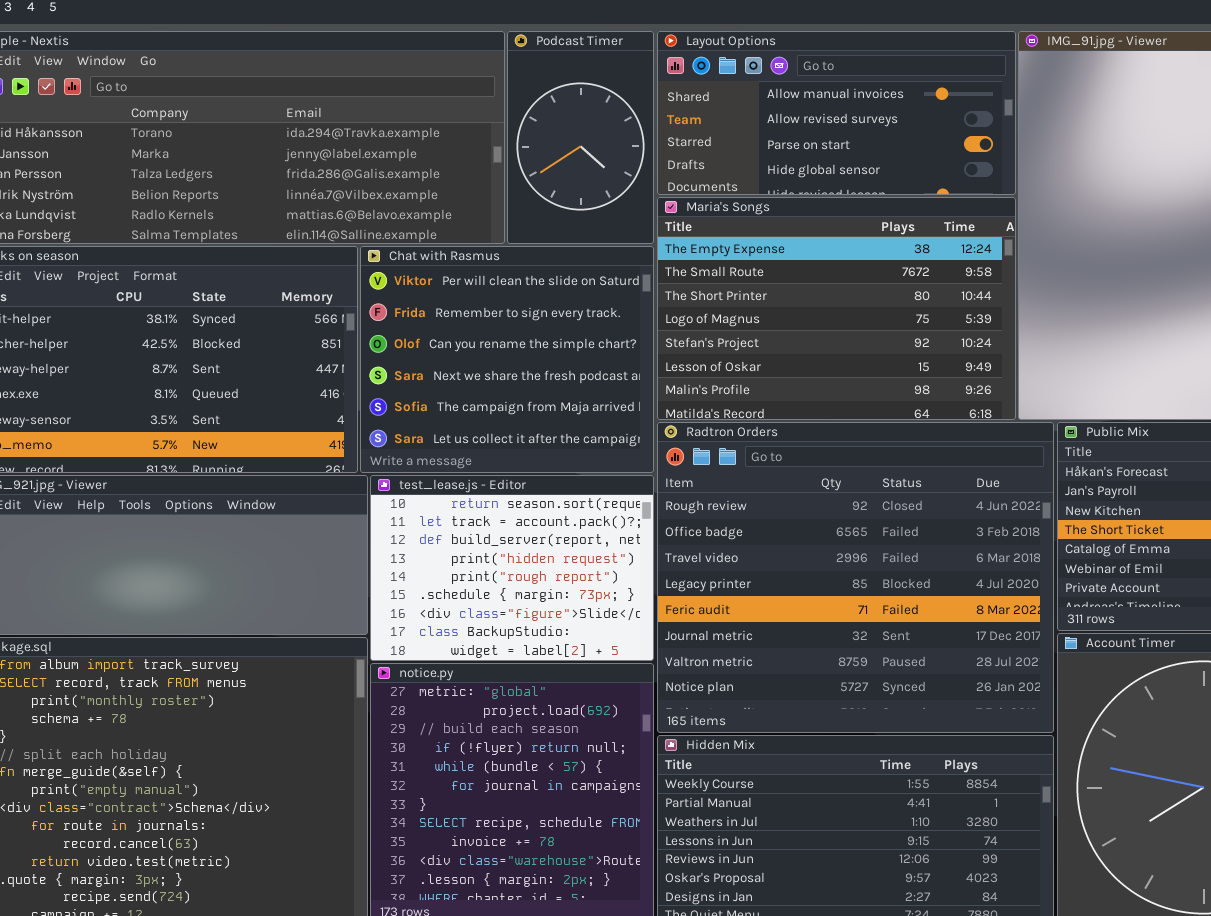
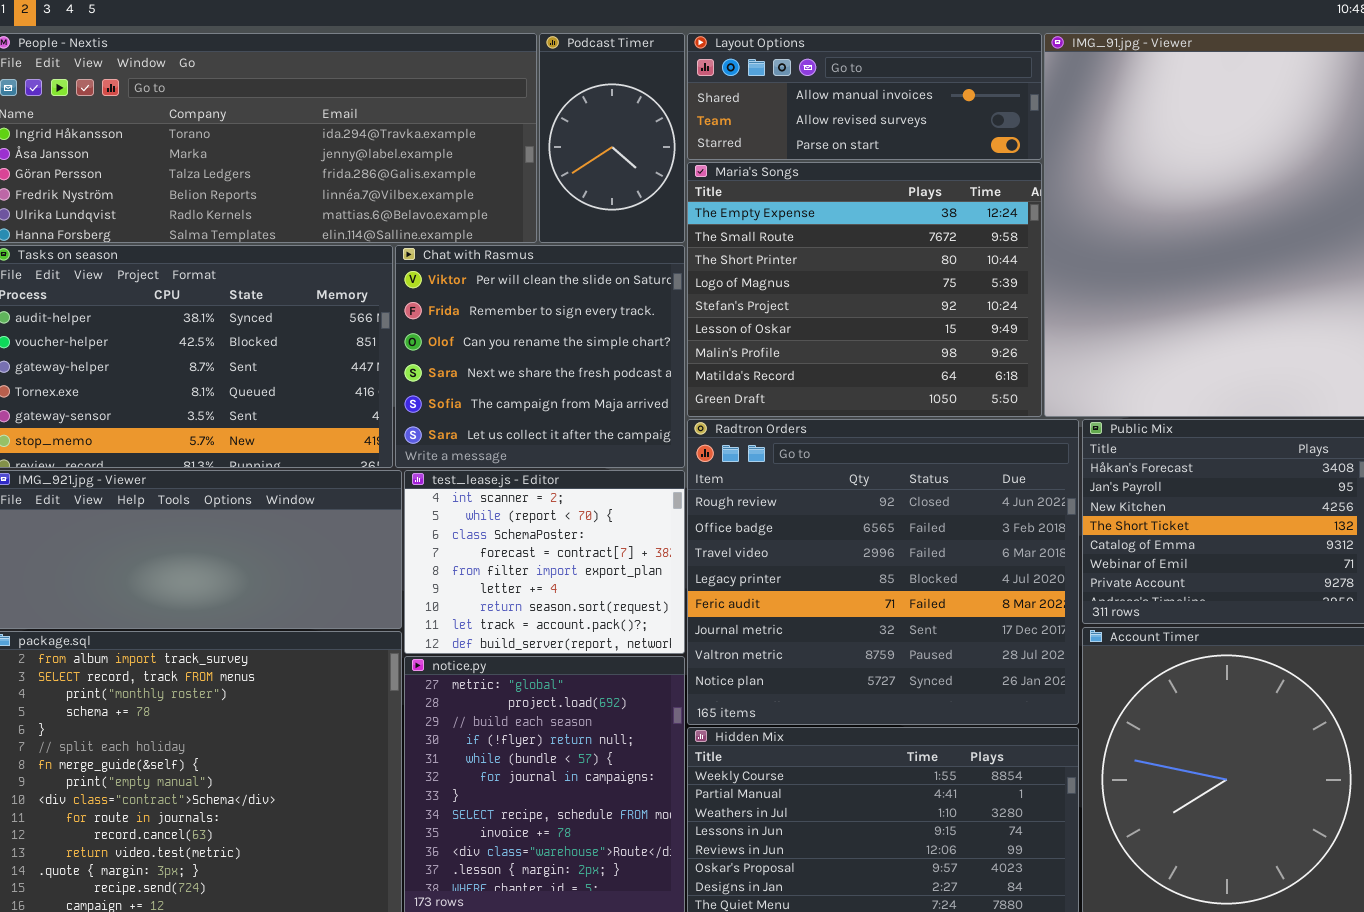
Layout Options: [657,31,1016,195] -> [687,33,1042,160], resized
Maria's Songs: [657,197,1016,420] -> [687,162,1042,417], resized
test_lease.js - Editor: [370,475,654,661] -> [404,470,685,654], scrolled up 6 rows

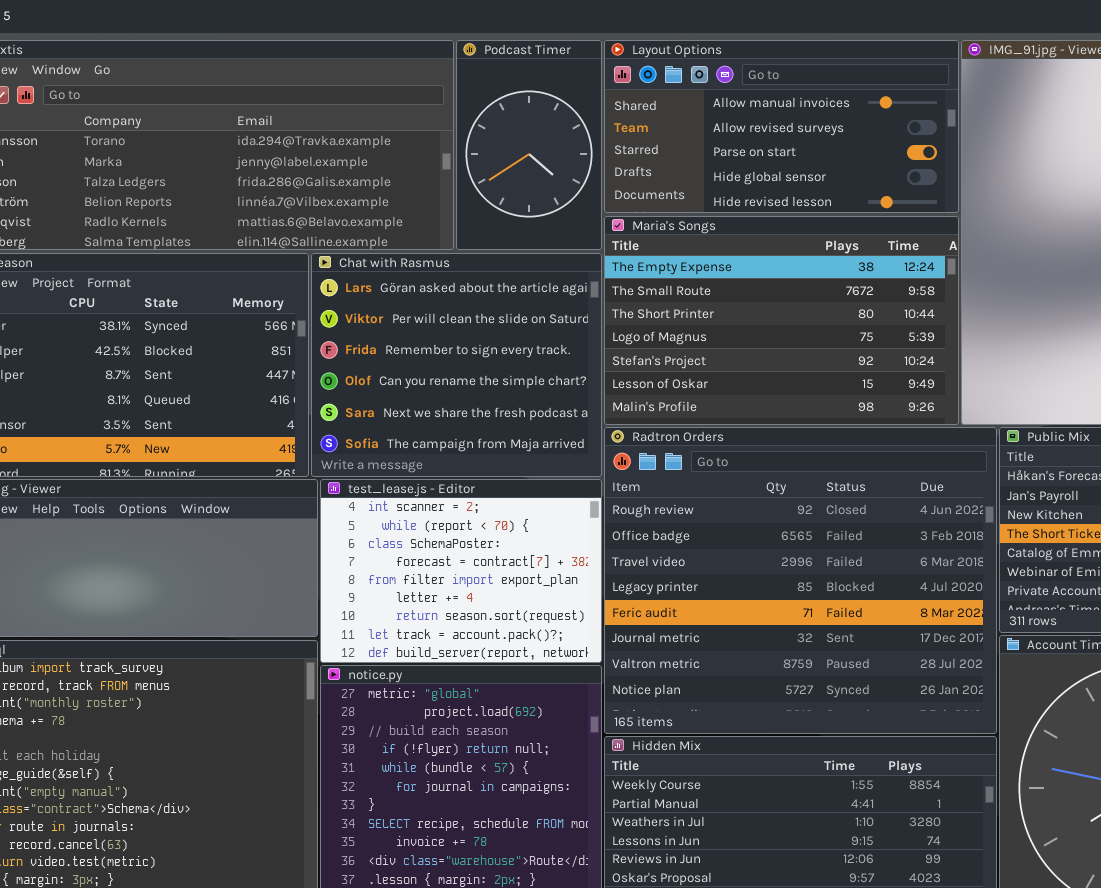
Layout Options: [687,33,1042,160] -> [604,40,959,213], resized
Maria's Songs: [687,162,1042,417] -> [604,216,959,425], resized
Chat with Rasmus: [395,245,685,468] -> [311,253,602,477], scrolled up 1 row

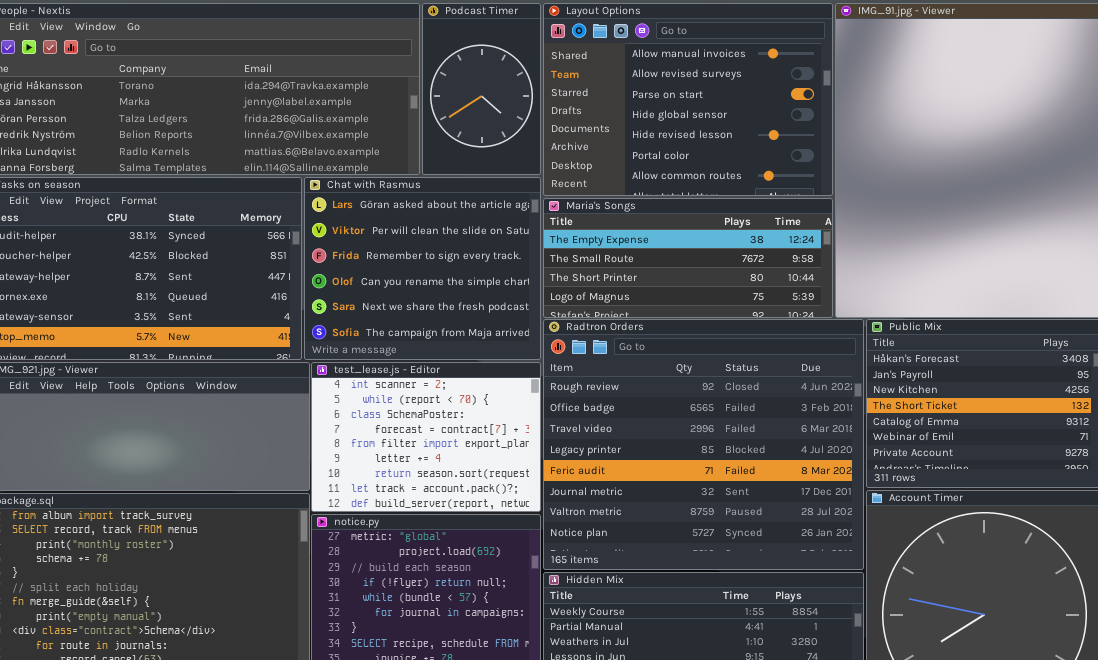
Layout Options: [604,40,959,213] -> [543,3,833,196], resized
Maria's Songs: [604,216,959,425] -> [543,198,833,318], resized

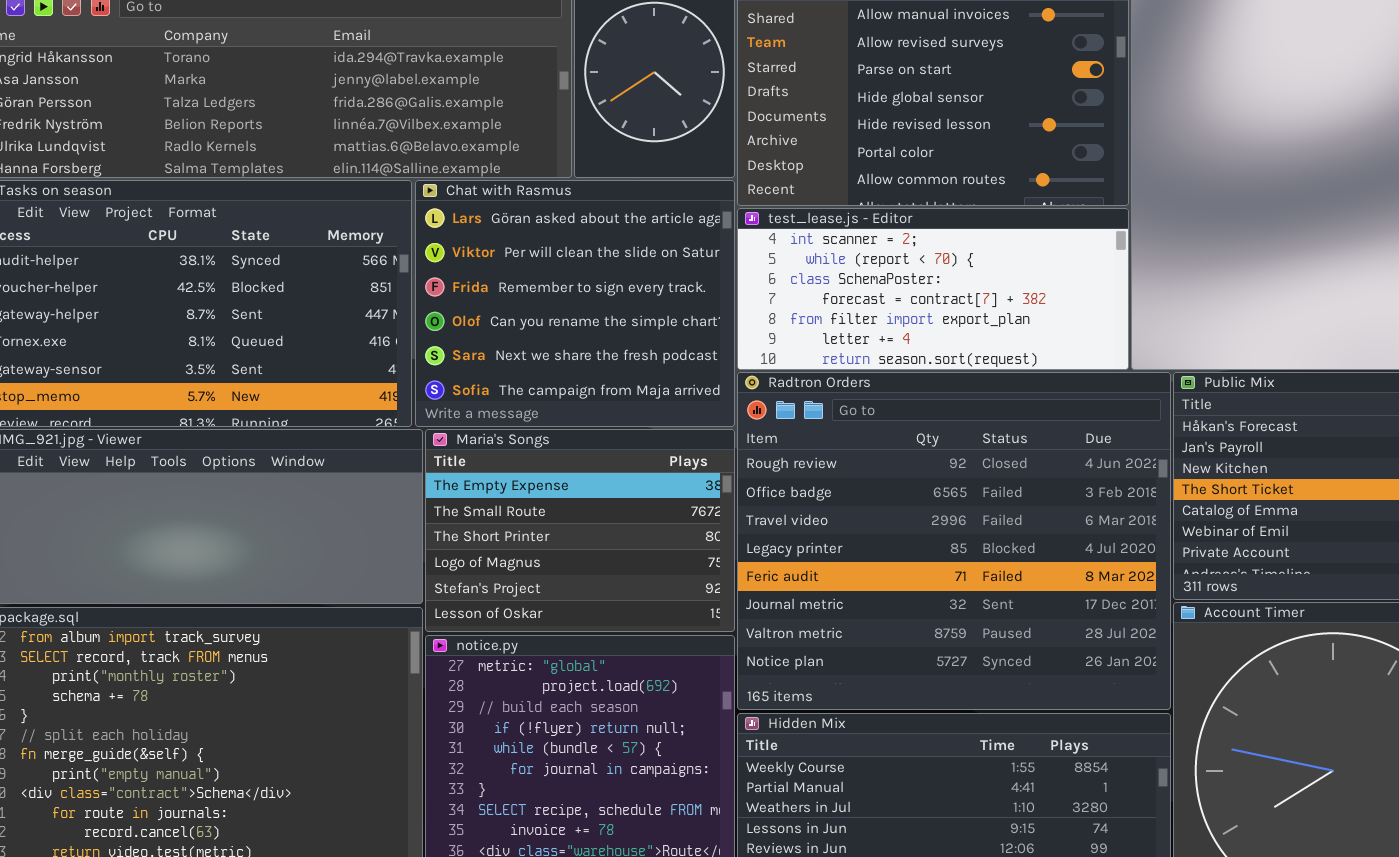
Maria's Songs: [543,198,833,318] -> [425,429,735,632], moved, resized
test_lease.js - Editor: [311,362,541,512] -> [737,208,1129,370], moved, resized

